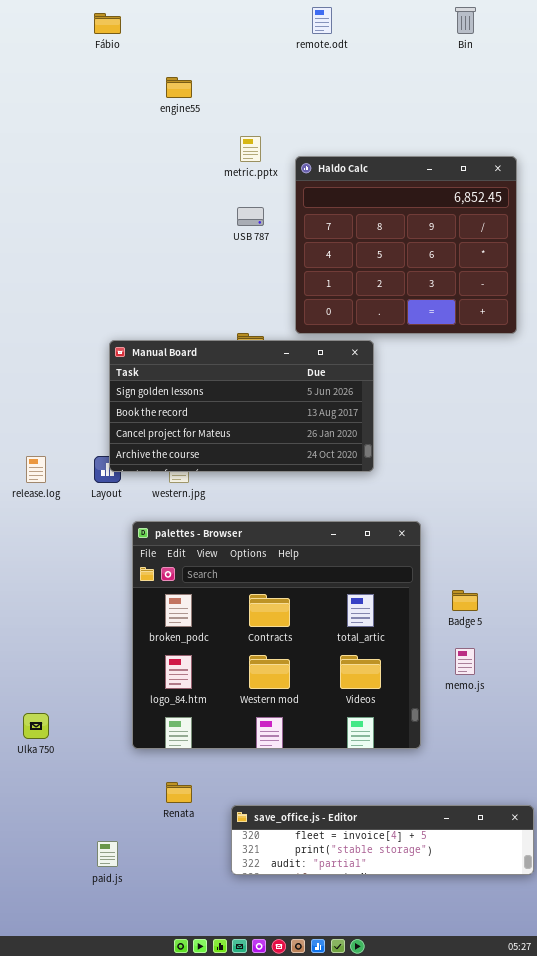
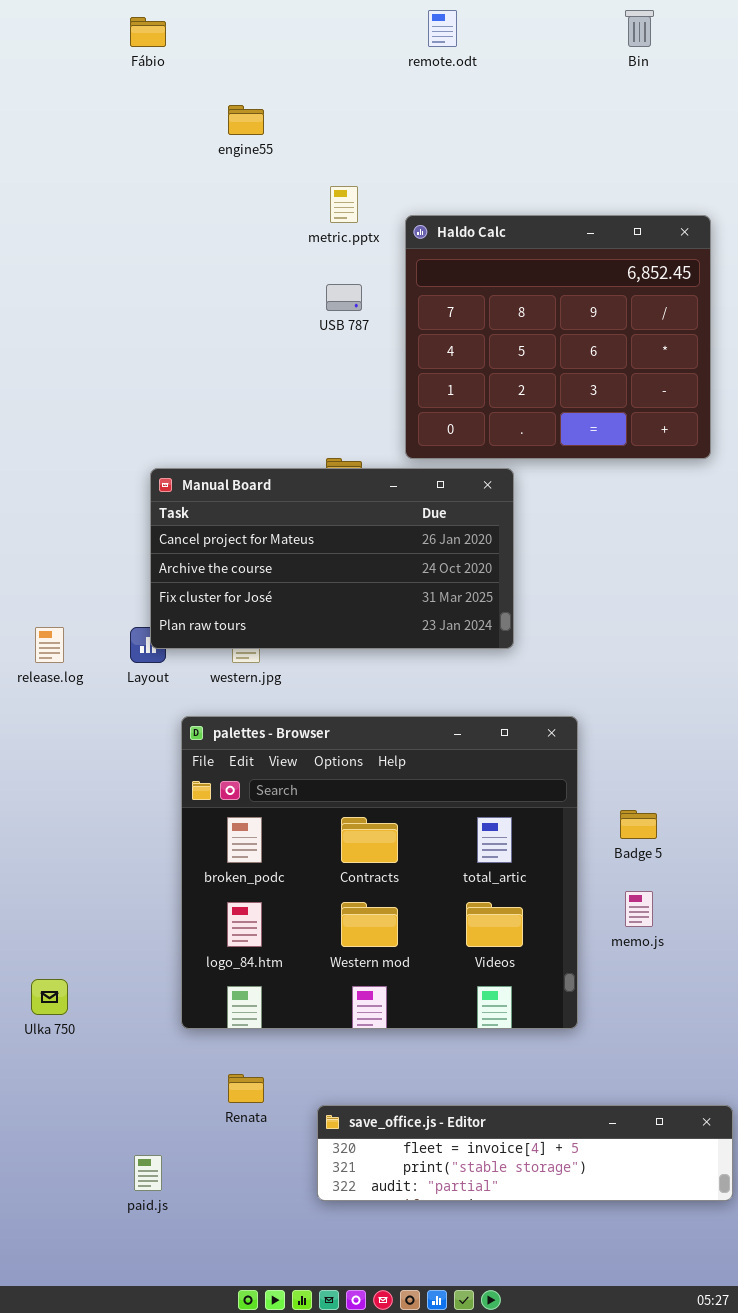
Manual Board: [109,340,374,472] -> [150,468,514,649], scrolled down 2 rows

